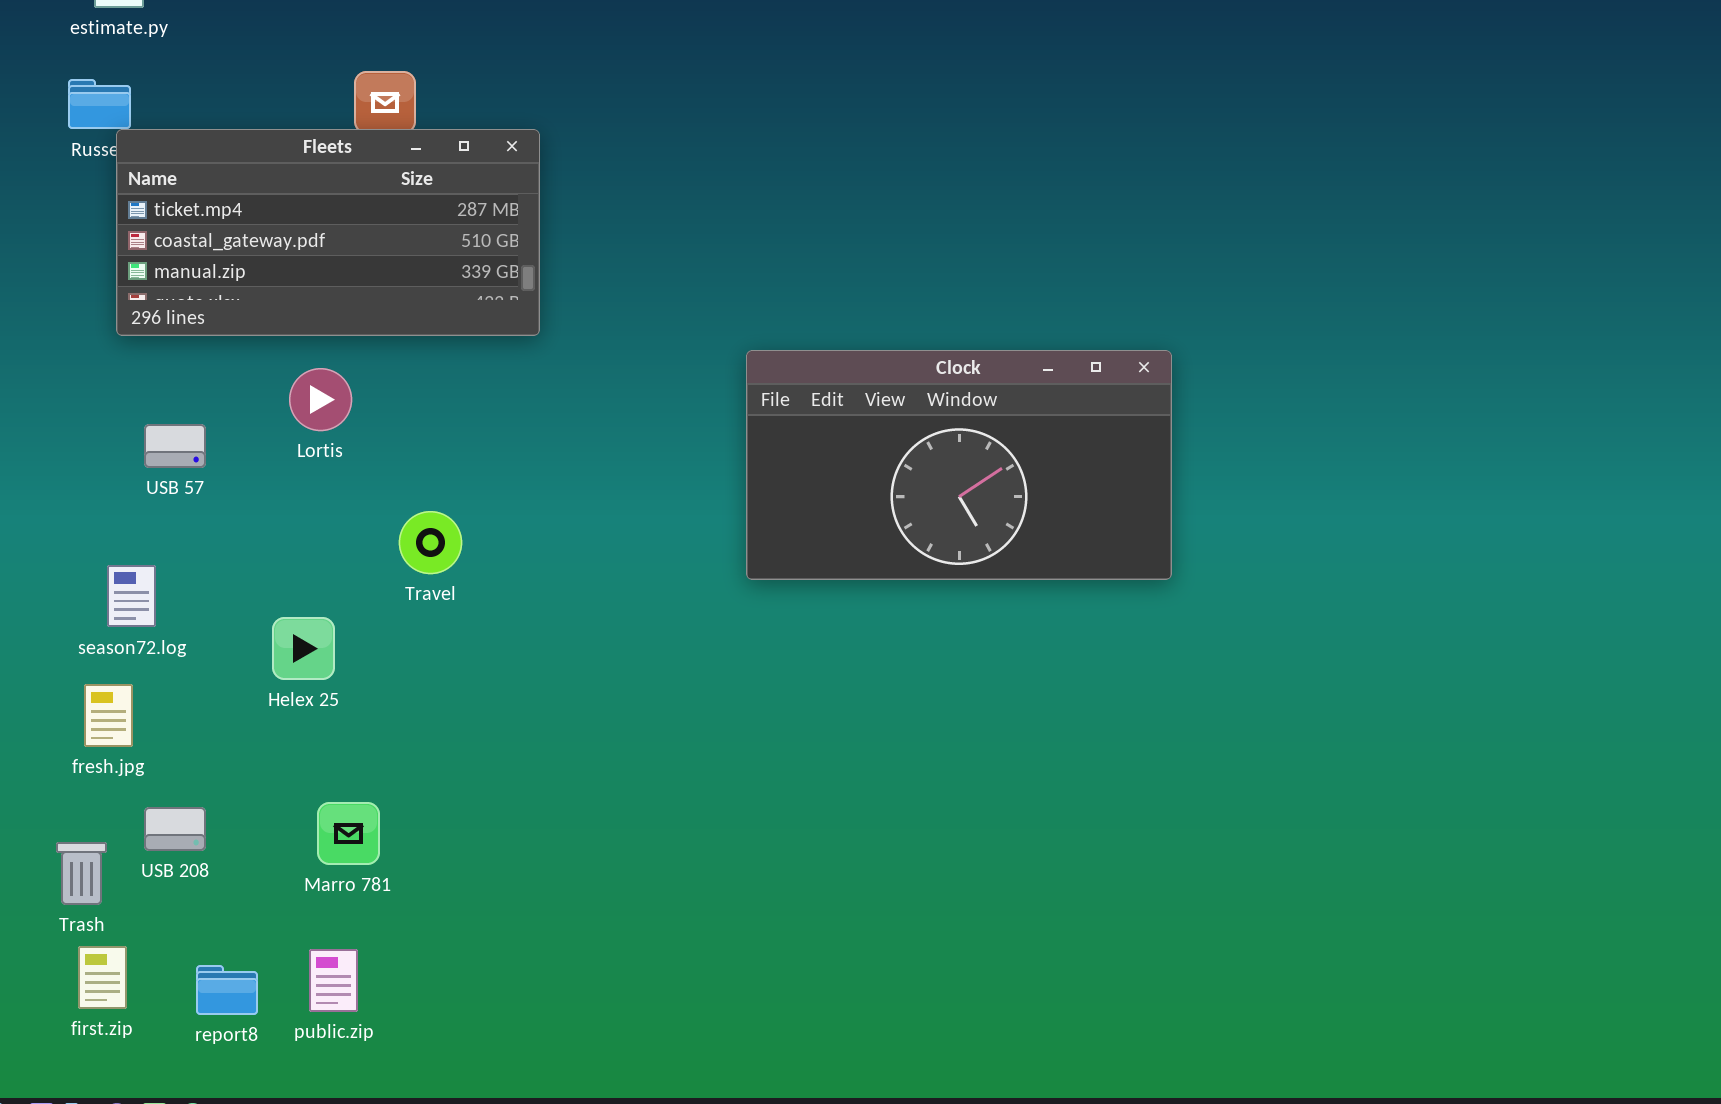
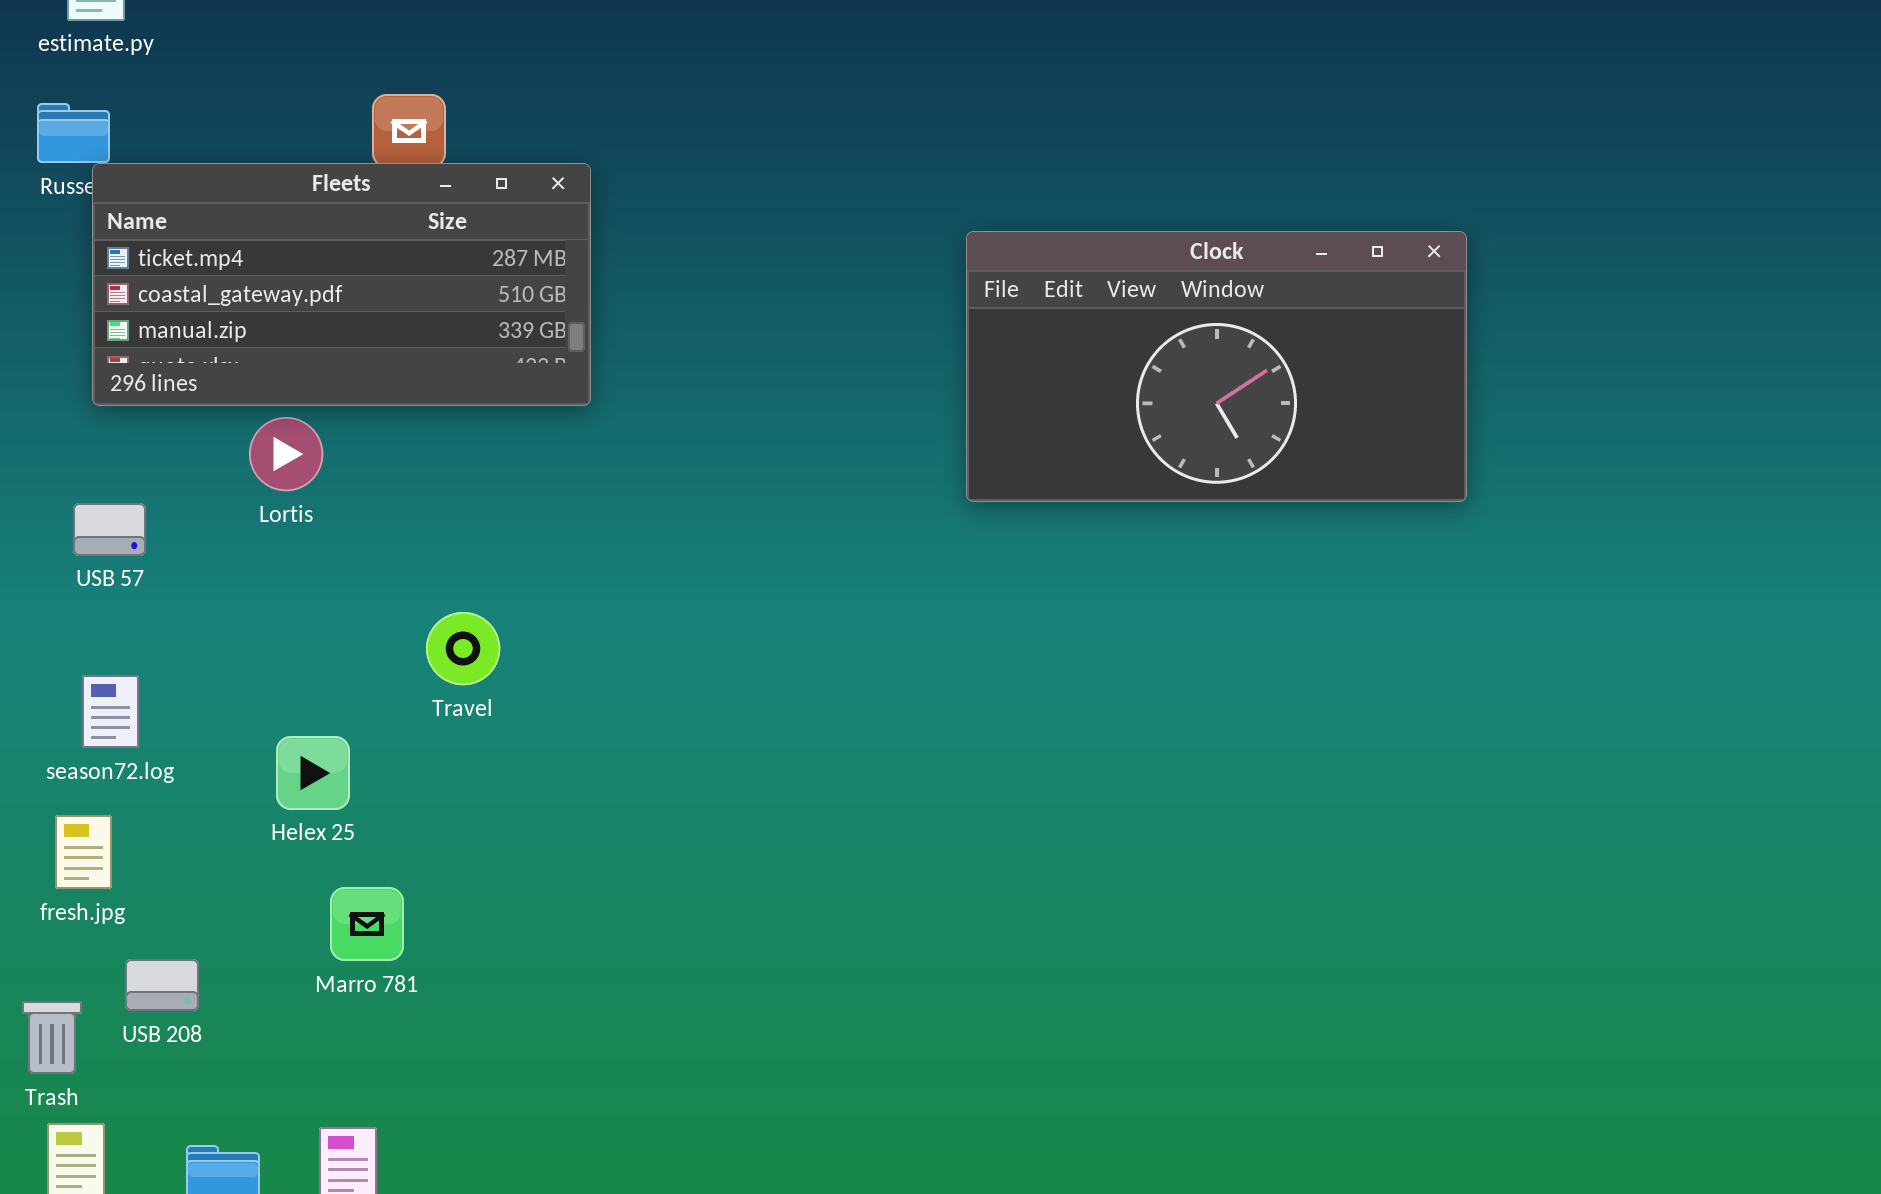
Clock: [746,350,1172,580] -> [966,231,1467,502], moved
Lortis: [289,368,352,431] -> [249,417,323,491], moved
USB 57: [144,424,206,468] -> [73,503,146,556], moved
Marro 781: [317,802,380,865] -> [330,887,404,961], moved

